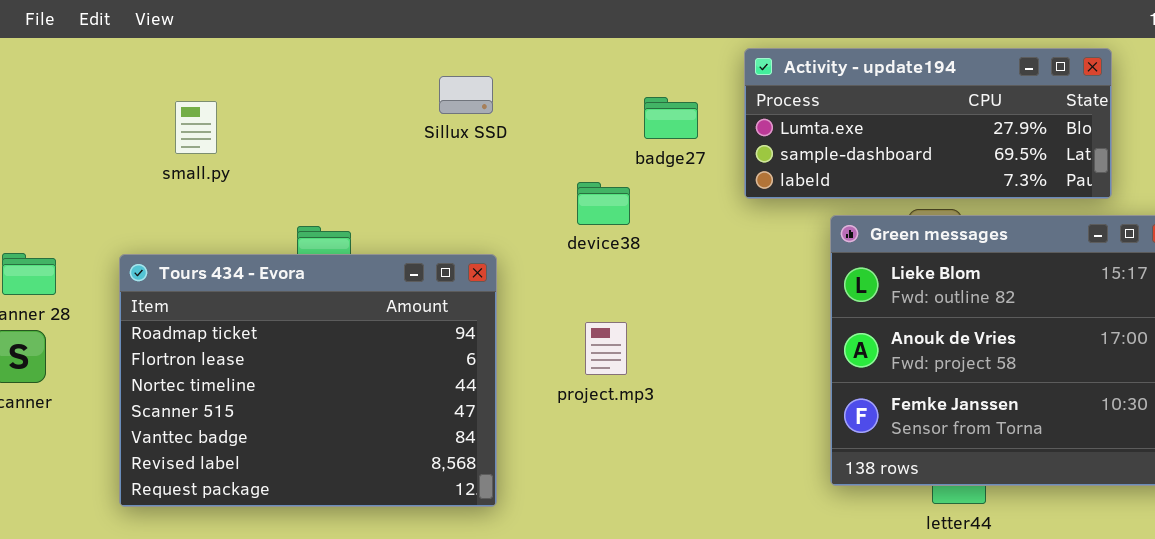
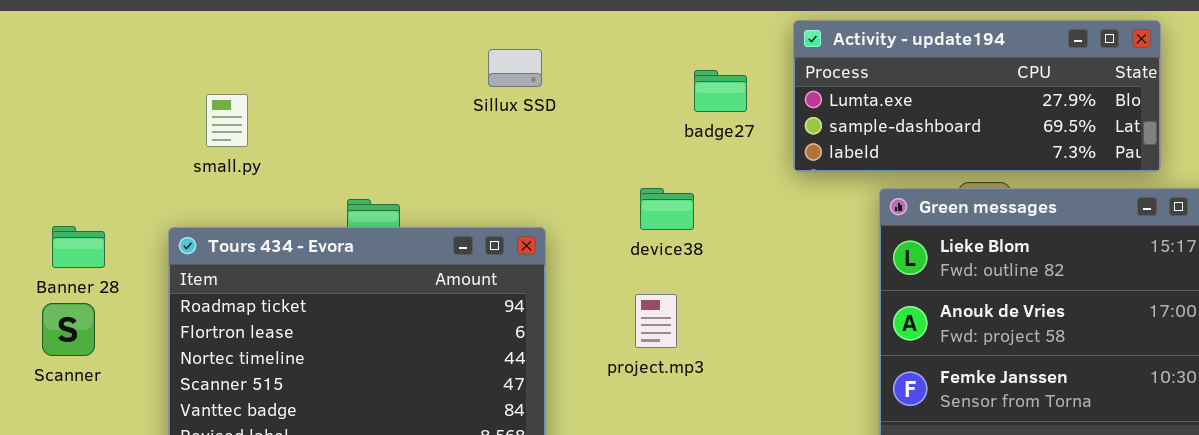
small.py: [175,101,217,154] -> [206,94,248,147], moved
device38: [577,182,630,225] -> [640,188,694,230], moved

